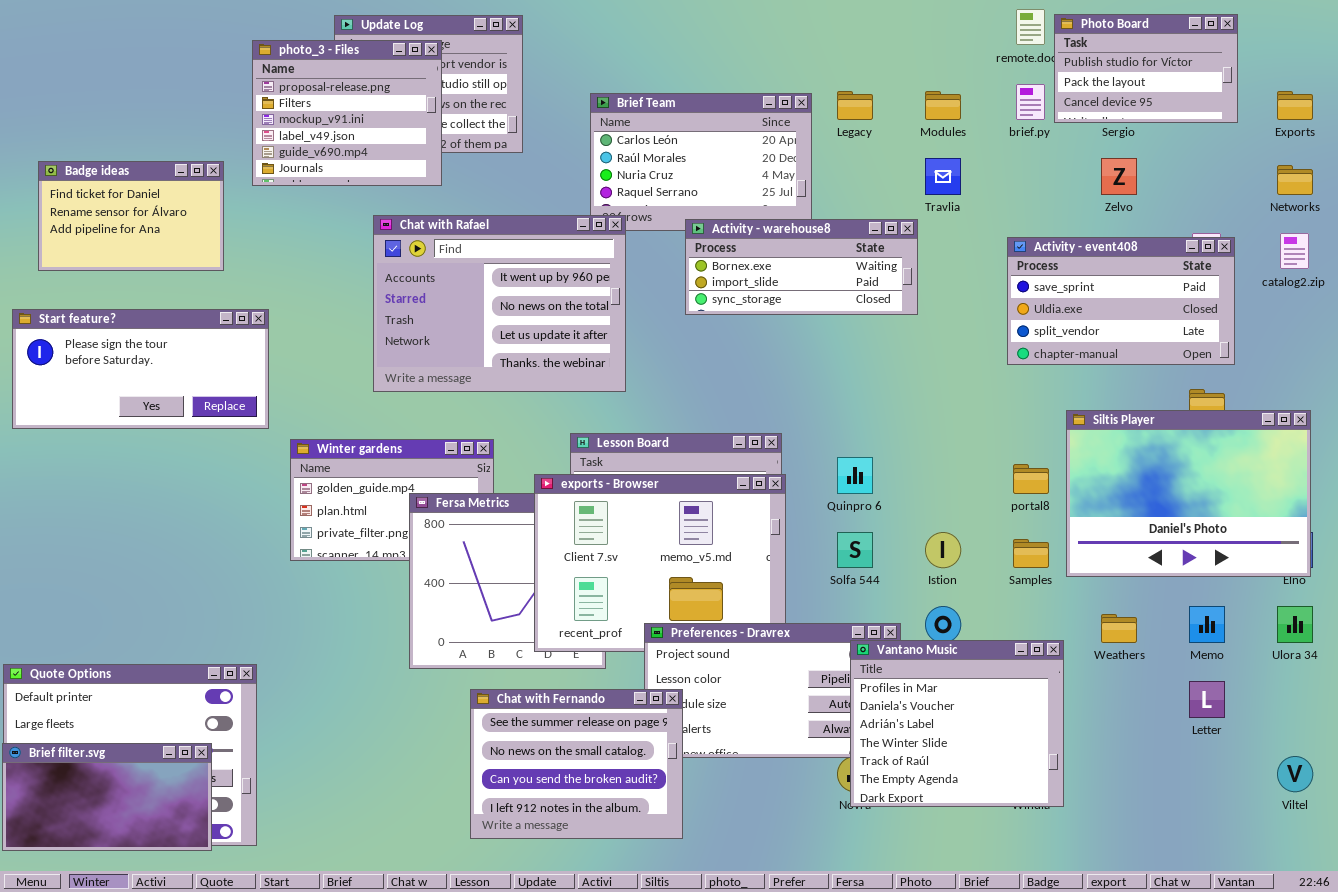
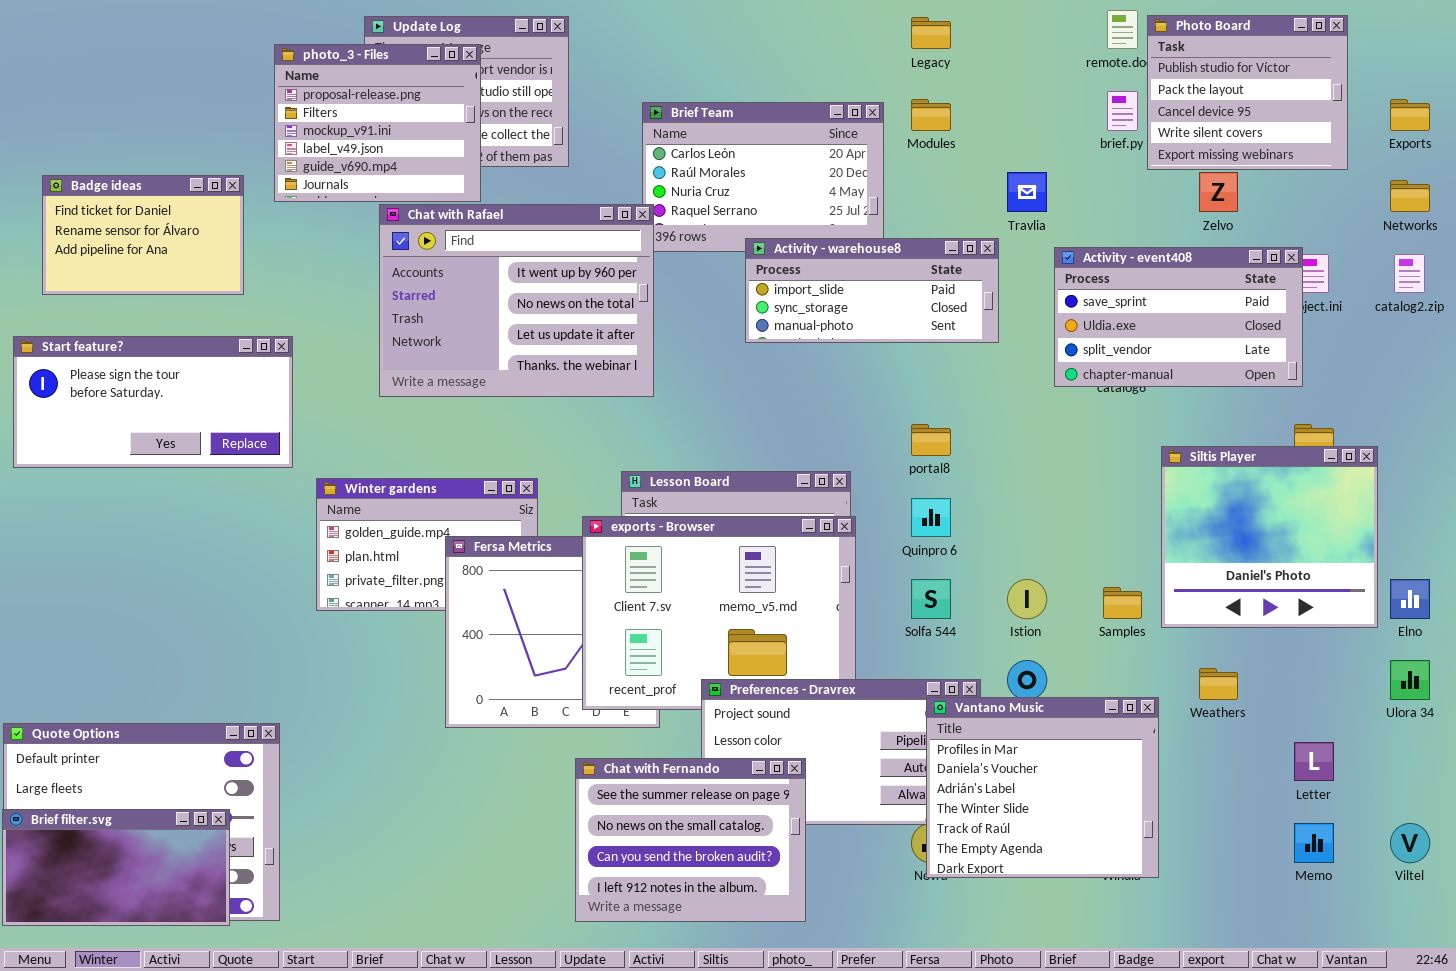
Photo Board: [1054,14,1238,123] -> [1147,15,1348,170], resized
Legacy: [837,91,873,120] -> [911,17,951,49], moved
Modules: [925,91,961,120] -> [911,99,951,131], moved
Chat with Rafael: [373,215,626,392] -> [379,204,654,397], moved
Activity - warehouse8: [685,219,918,315] -> [745,238,999,343], scrolled down 1 row
Activity - event408: [1007,237,1235,365] -> [1054,247,1303,387], moved
Siltis Player: [1066,410,1311,577] -> [1161,446,1378,628], resized
portal8: [1013,464,1049,494] -> [911,424,951,456], moved
Memo: [1189,606,1225,643] -> [1294,823,1334,863], moved
Chat with Fernando: [470,689,683,839] -> [575,758,806,922], moved

